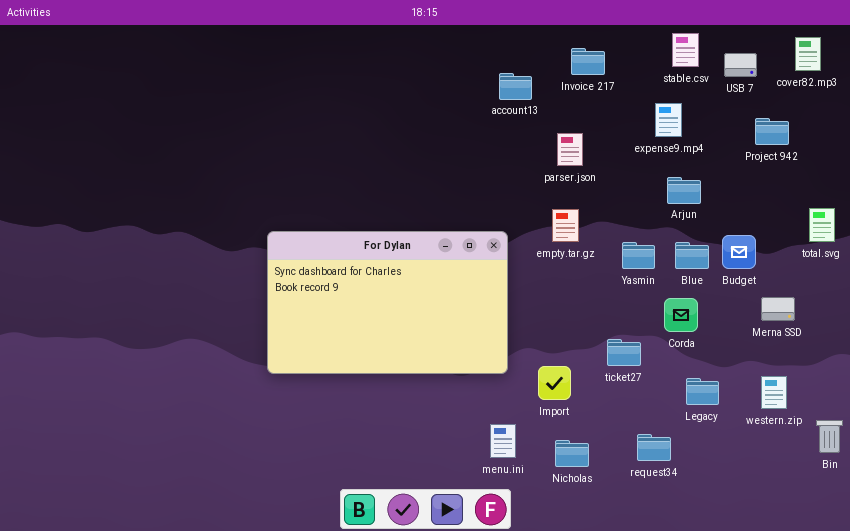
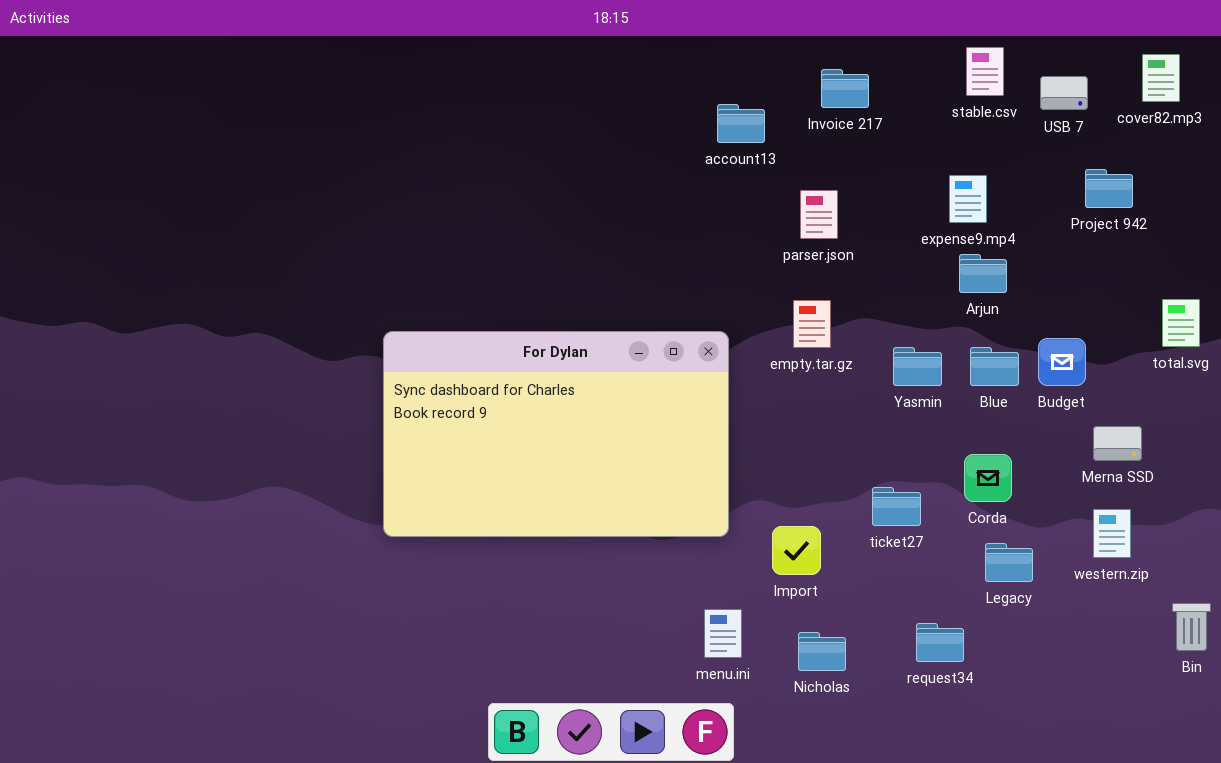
expense9.mp4: [655,103,682,137] -> [949,175,987,223], moved
Corda: [664,298,698,332] -> [964,454,1012,502], moved
western.zip: [761,376,787,409] -> [1093,509,1131,558], moved

